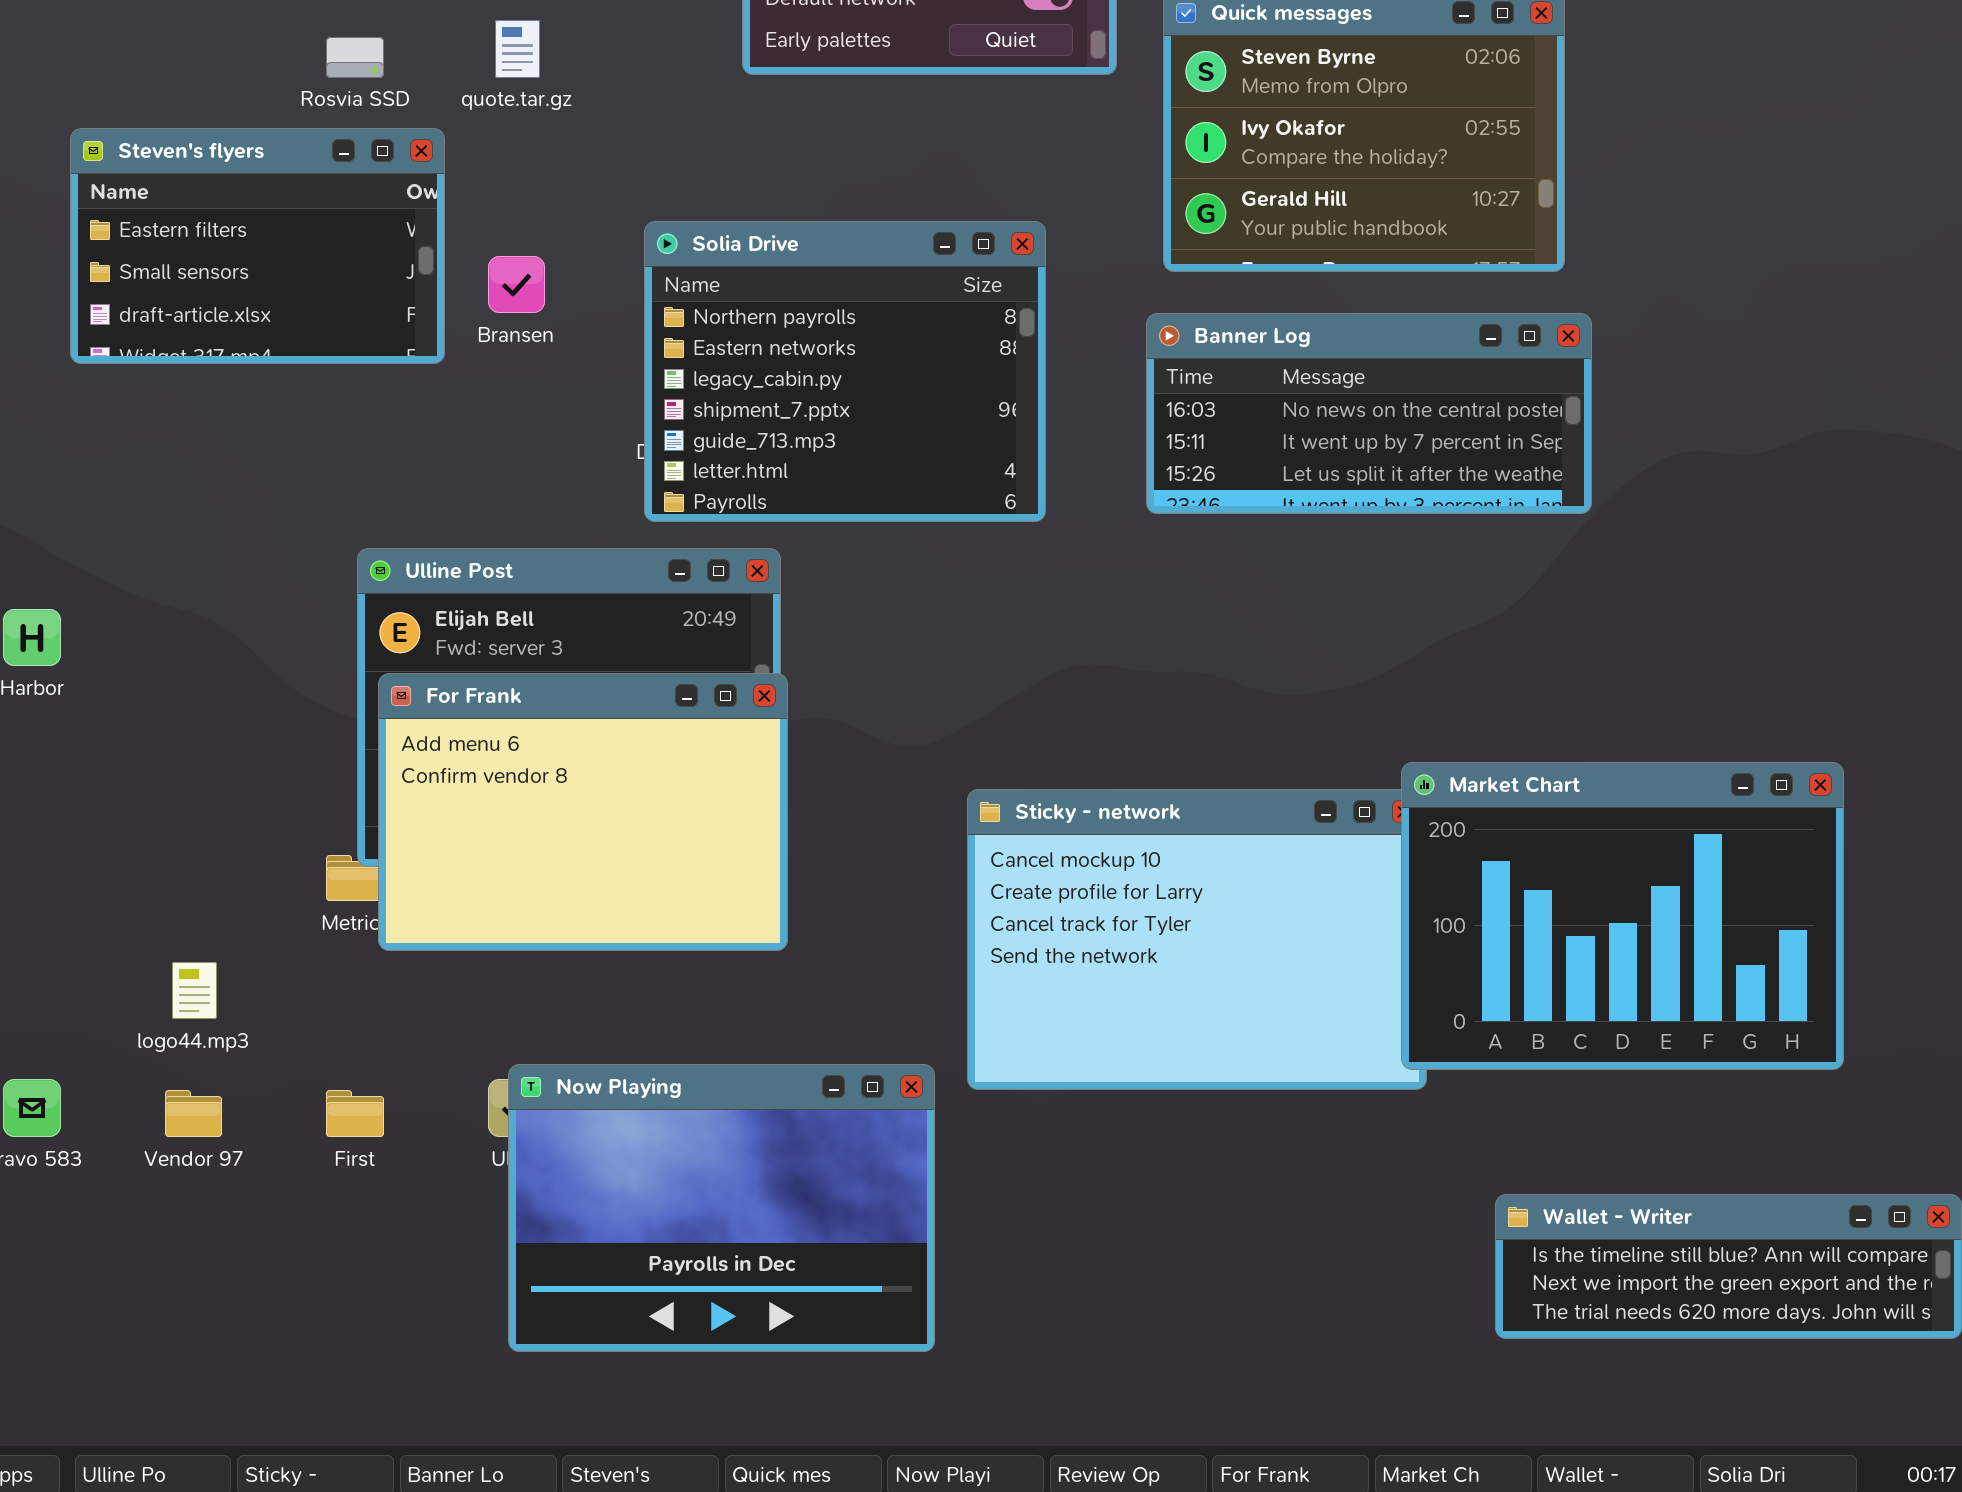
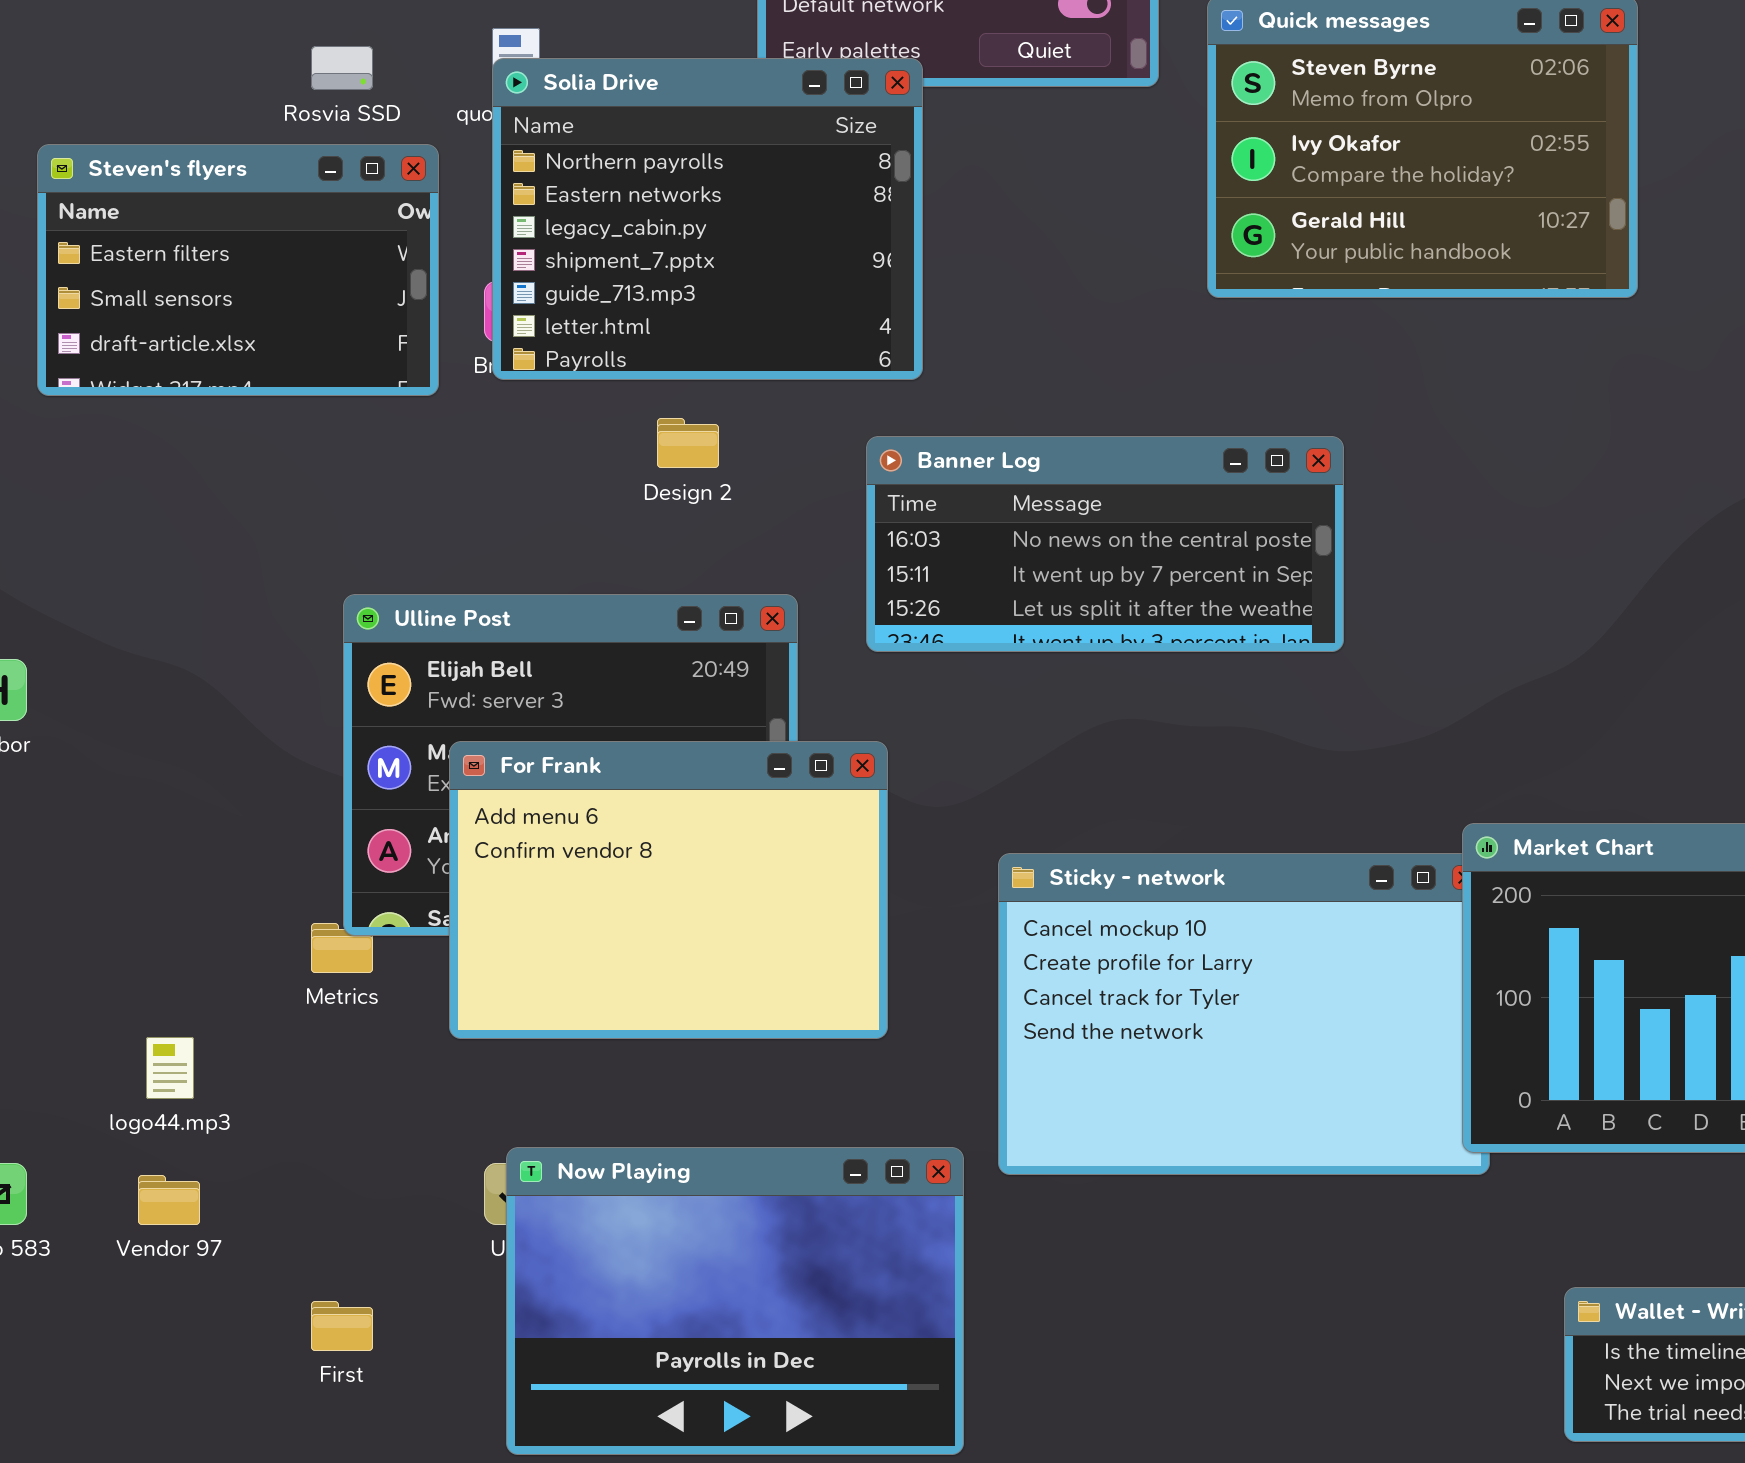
Solia Drive: [644,221,1046,522] -> [492,58,923,380], moved
Banner Log: [1146,313,1592,514] -> [866,436,1344,652], moved
For Frank: [378,673,788,951] -> [449,741,888,1039], moved
First: [326,1090,384,1137] -> [311,1301,373,1351], moved

